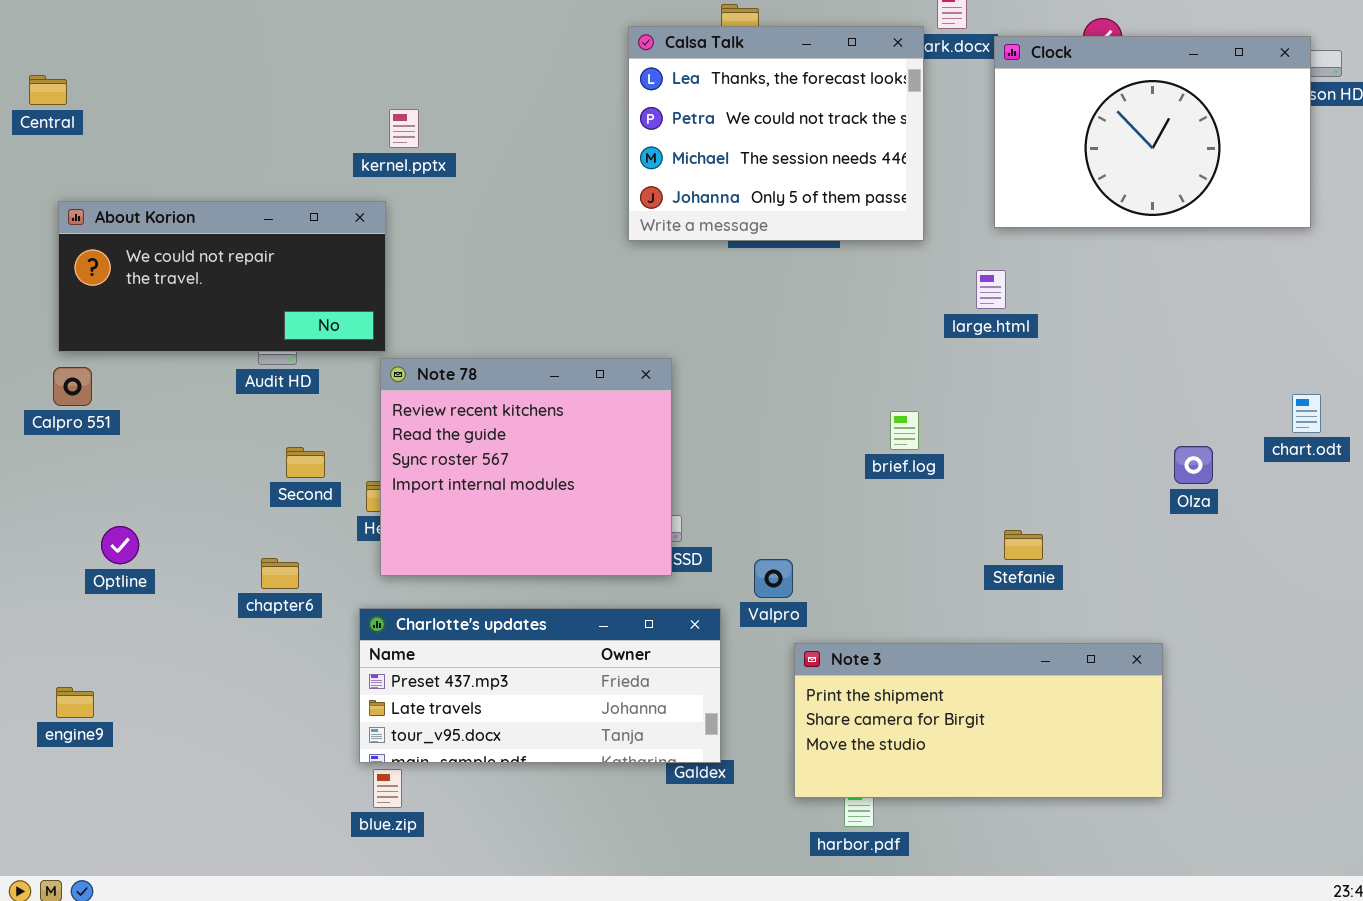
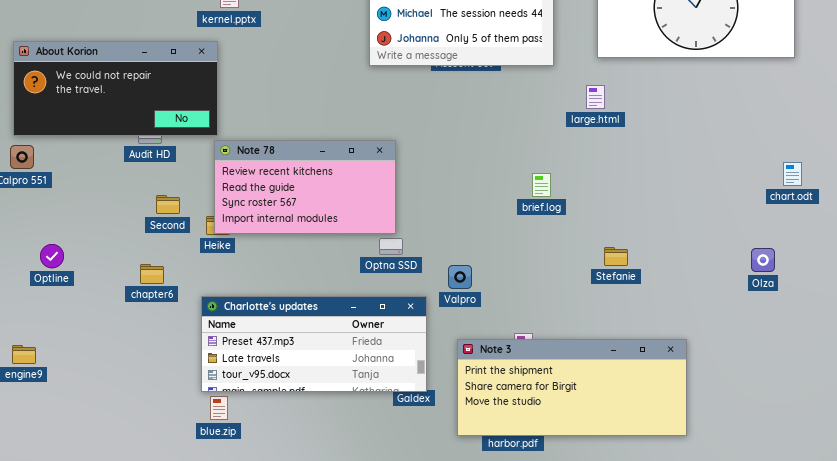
Note 78: [380,358,672,576] -> [214,140,396,234], resized
Olza: [1174,446,1213,484] -> [751,248,775,272], moved
Note 3: [794,643,1163,798] -> [457,339,687,436], moved

